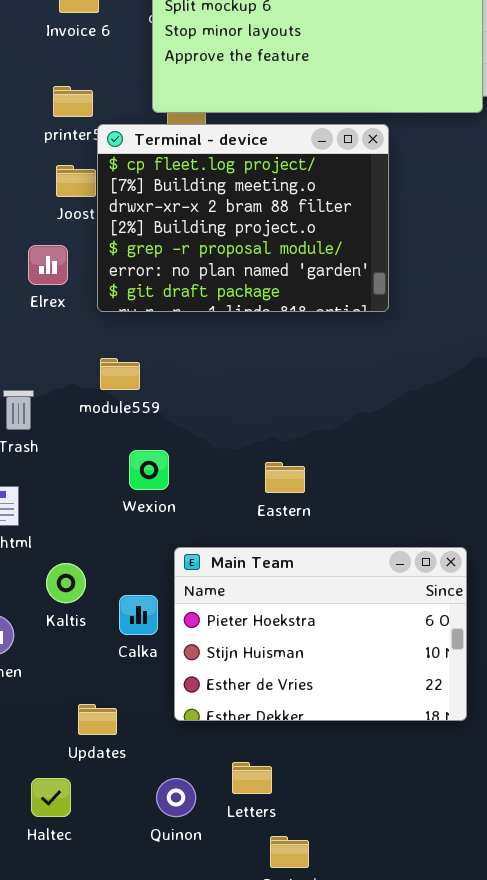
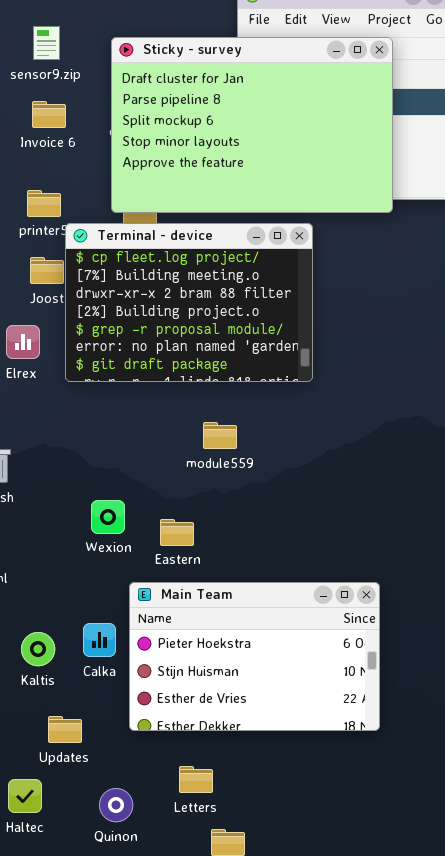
module559: [100,358,140,390] -> [203,422,237,449], moved
Eastern: [265,462,305,493] -> [160,519,194,546], moved
Kaltis: [46,563,86,603] -> [21,632,55,666], moved
Quinon: [156,778,196,817] -> [99,788,133,822], moved

